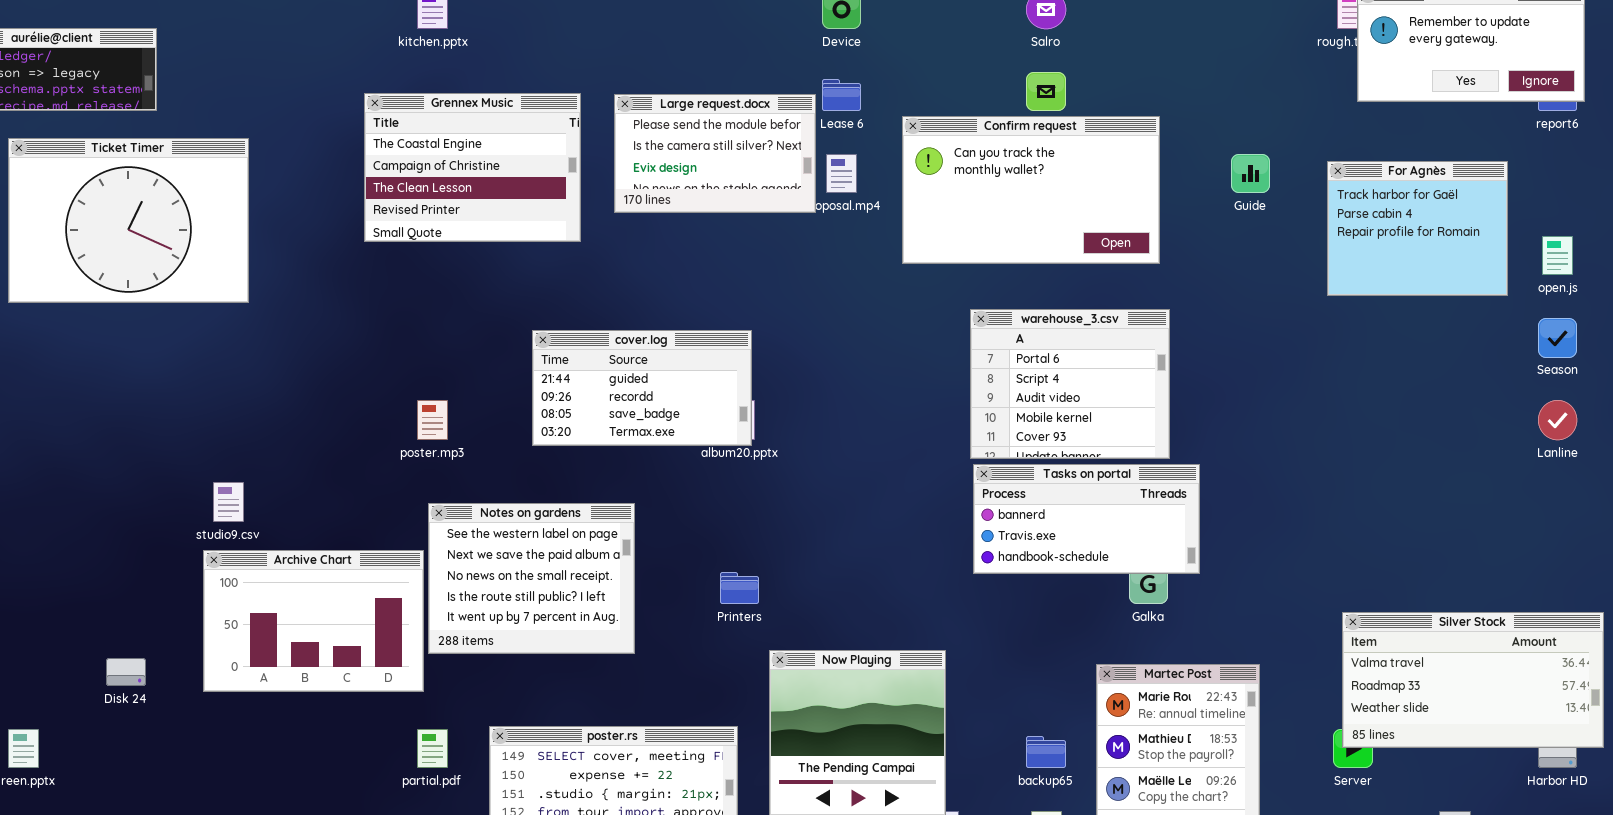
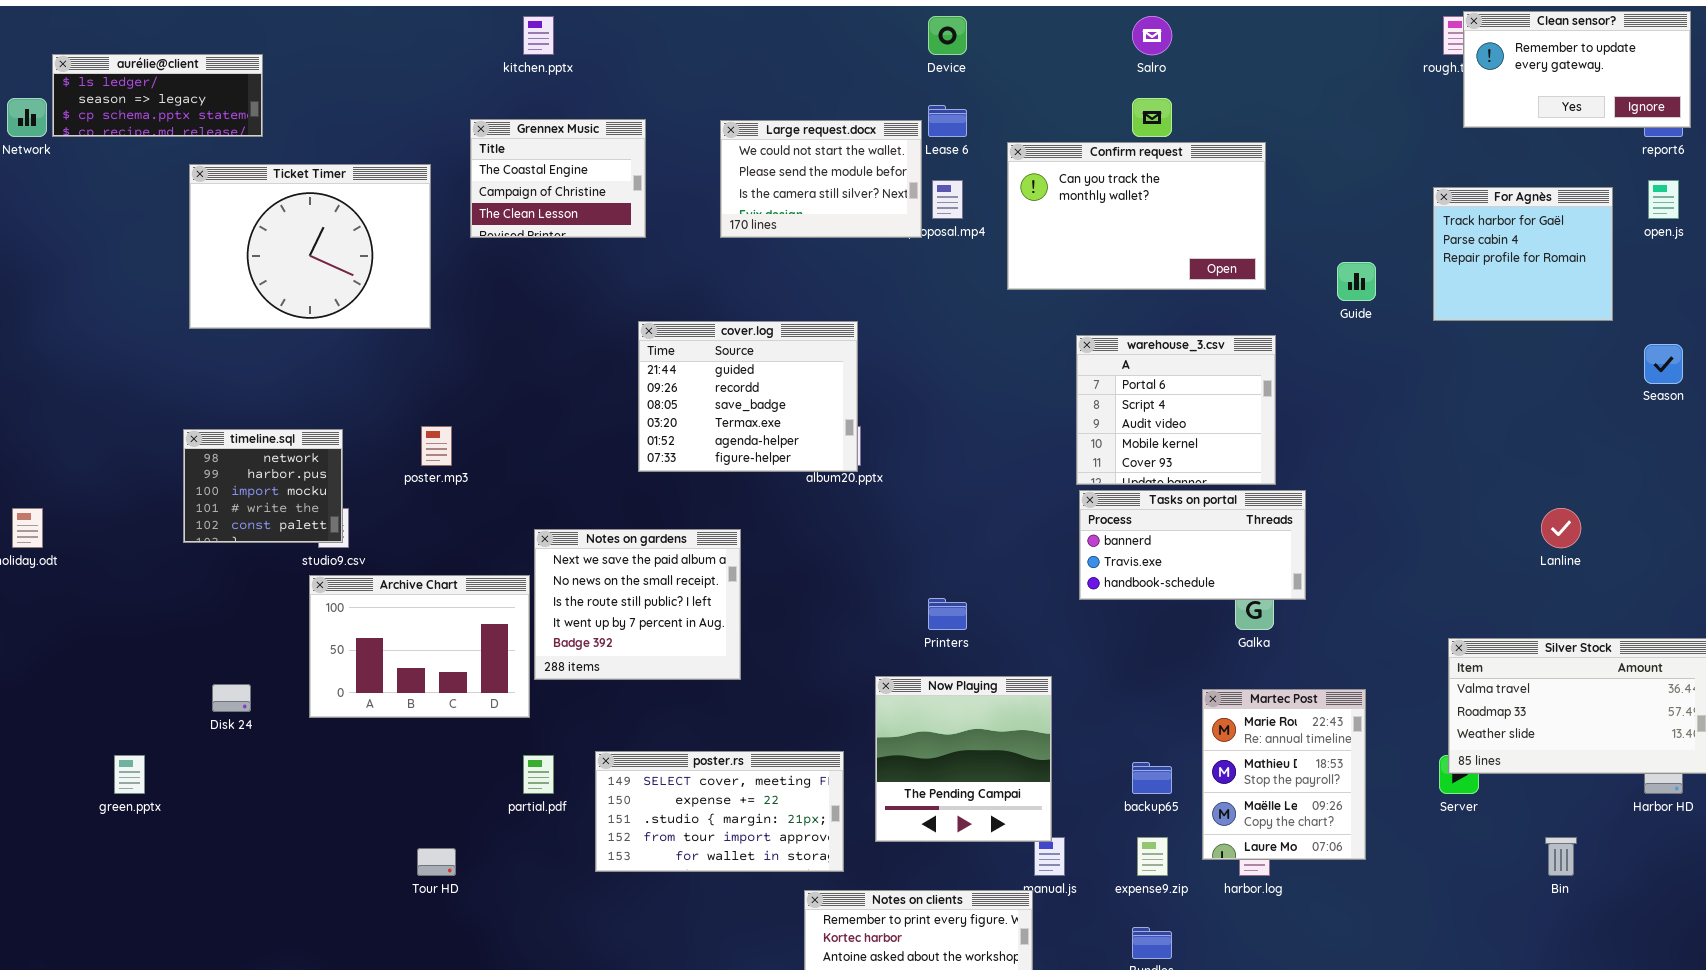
Grennex Music: [364,93,581,242] -> [470,119,646,238], resized
Large request.docx: [614,94,816,213] -> [720,120,922,238], scrolled up 1 row
Ticket Timer: [8,138,249,303] -> [189,164,431,329], moved
Guide: [1231,154,1270,193] -> [1337,262,1376,301], moved
open.js: [1542,236,1573,275] -> [1648,180,1679,219], moved
cover.log: [532,330,752,446] -> [638,321,858,472], resized
poster.mp3: [417,400,448,440] -> [421,426,452,466], moved
Lanline: [1538,400,1577,440] -> [1541,508,1581,548], moved
timeline.sql: none -> [183,429,343,543], opened
Notes on gardens: [428,503,635,654] -> [534,529,741,680], scrolled down 1 row
Printers: [720,572,759,604] -> [928,598,967,630], moved

